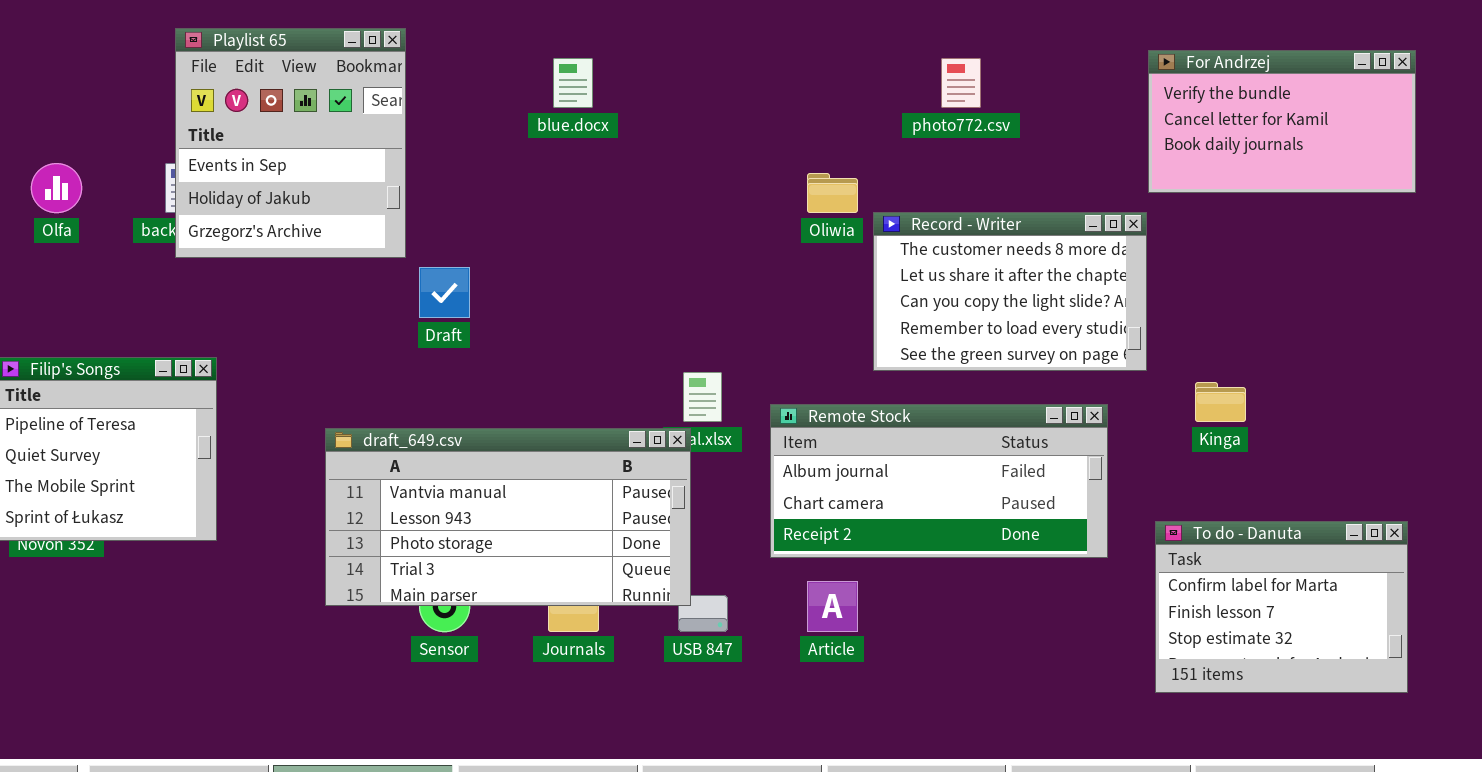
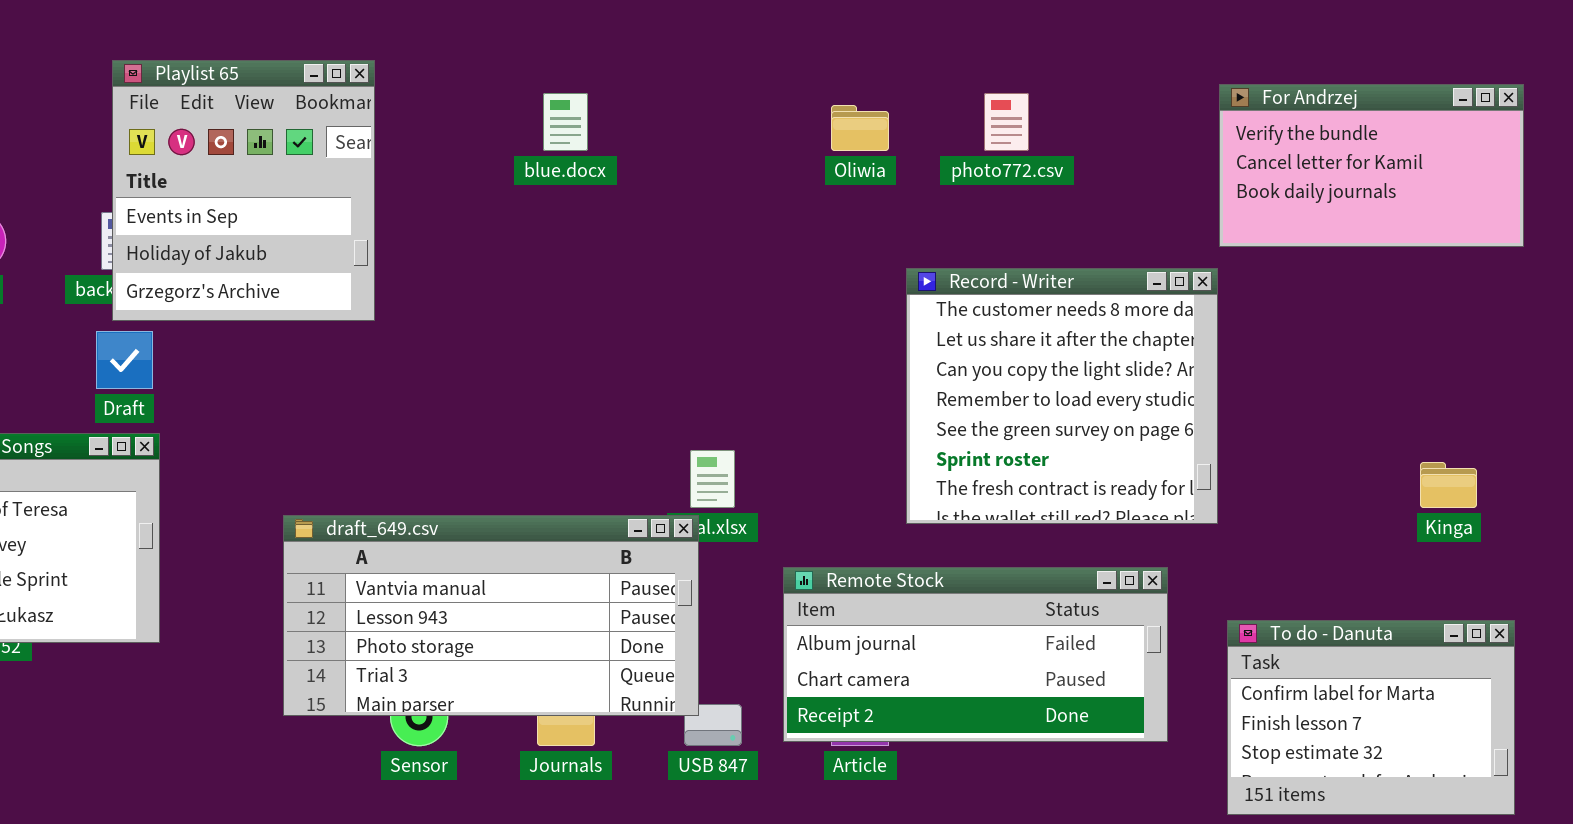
Oliwia: [807,173,858,213] -> [831,105,889,151], moved
Record - Writer: [873,212,1147,371] -> [906,268,1218,524], resized
Draft: [419,267,470,318] -> [96,331,153,389], moved
Kinga: [1195,382,1246,422] -> [1420,462,1477,508], moved
Remote Stock: [770,404,1108,558] -> [783,567,1168,742], moved

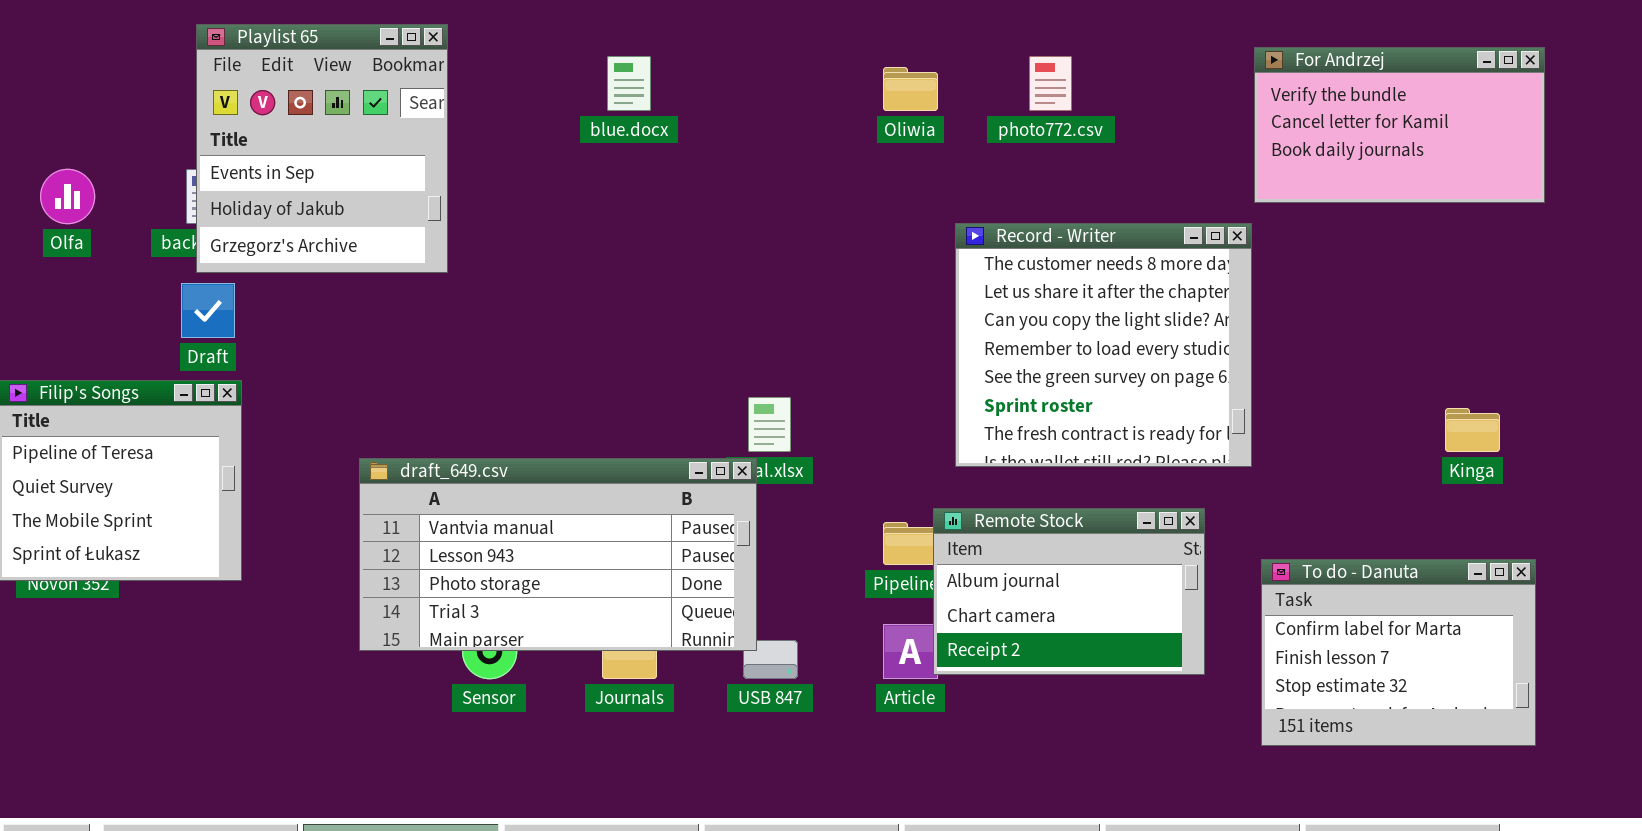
Remote Stock: [783,567,1168,742] -> [933,508,1205,675], resized

